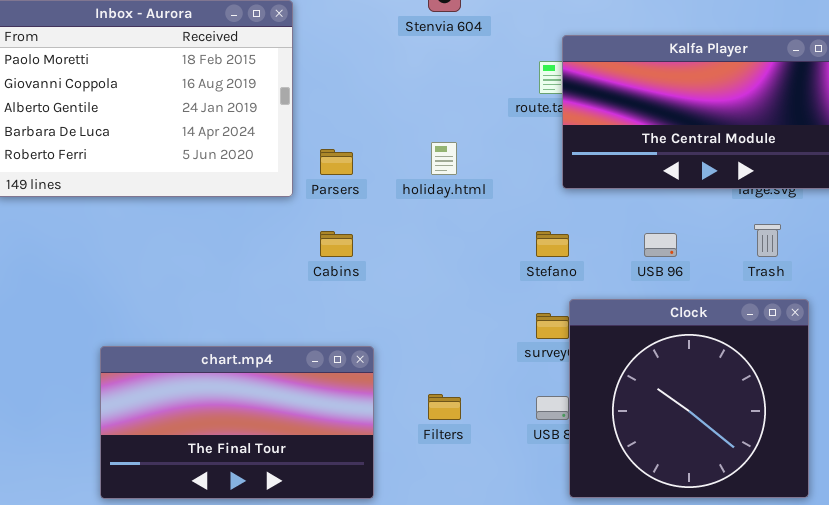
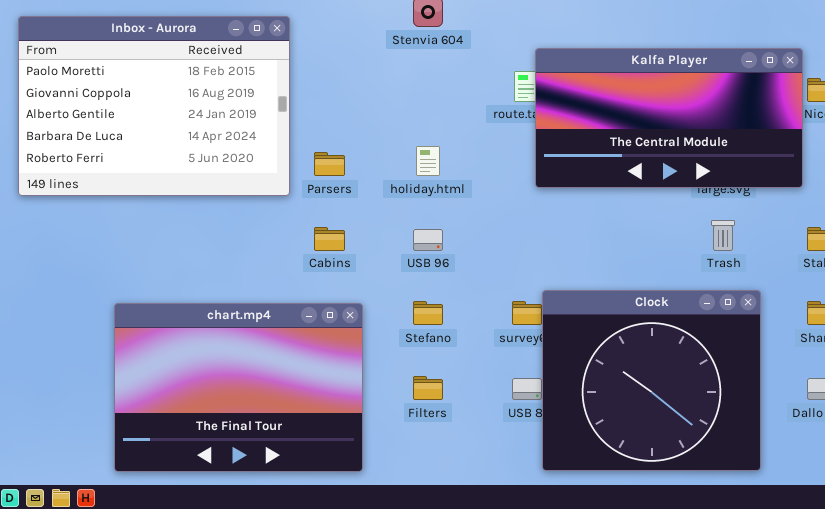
Stefano: [536,231,569,257] -> [413,301,443,325], moved
USB 96: [644,233,677,257] -> [413,229,443,251], moved
chart.mp4: [100,346,374,499] -> [114,303,363,472], resized

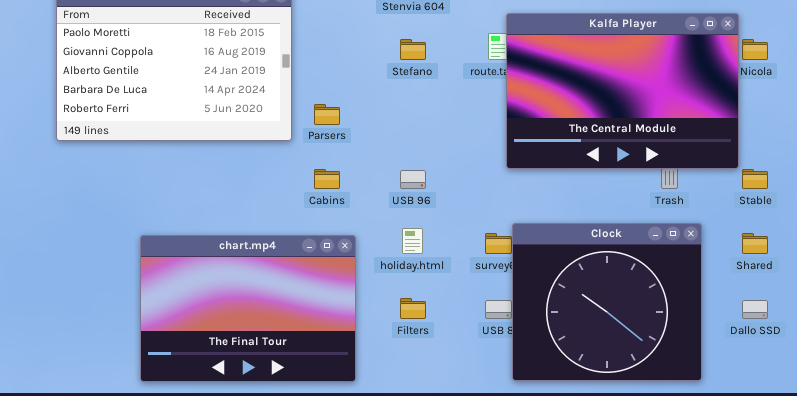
Kalfa Player: [535,48,803,188] -> [506,13,739,169], resized
holiday.html: [416,146,440,176] -> [402,228,423,254], moved
Stefano: [413,301,443,325] -> [400,39,426,60], moved

